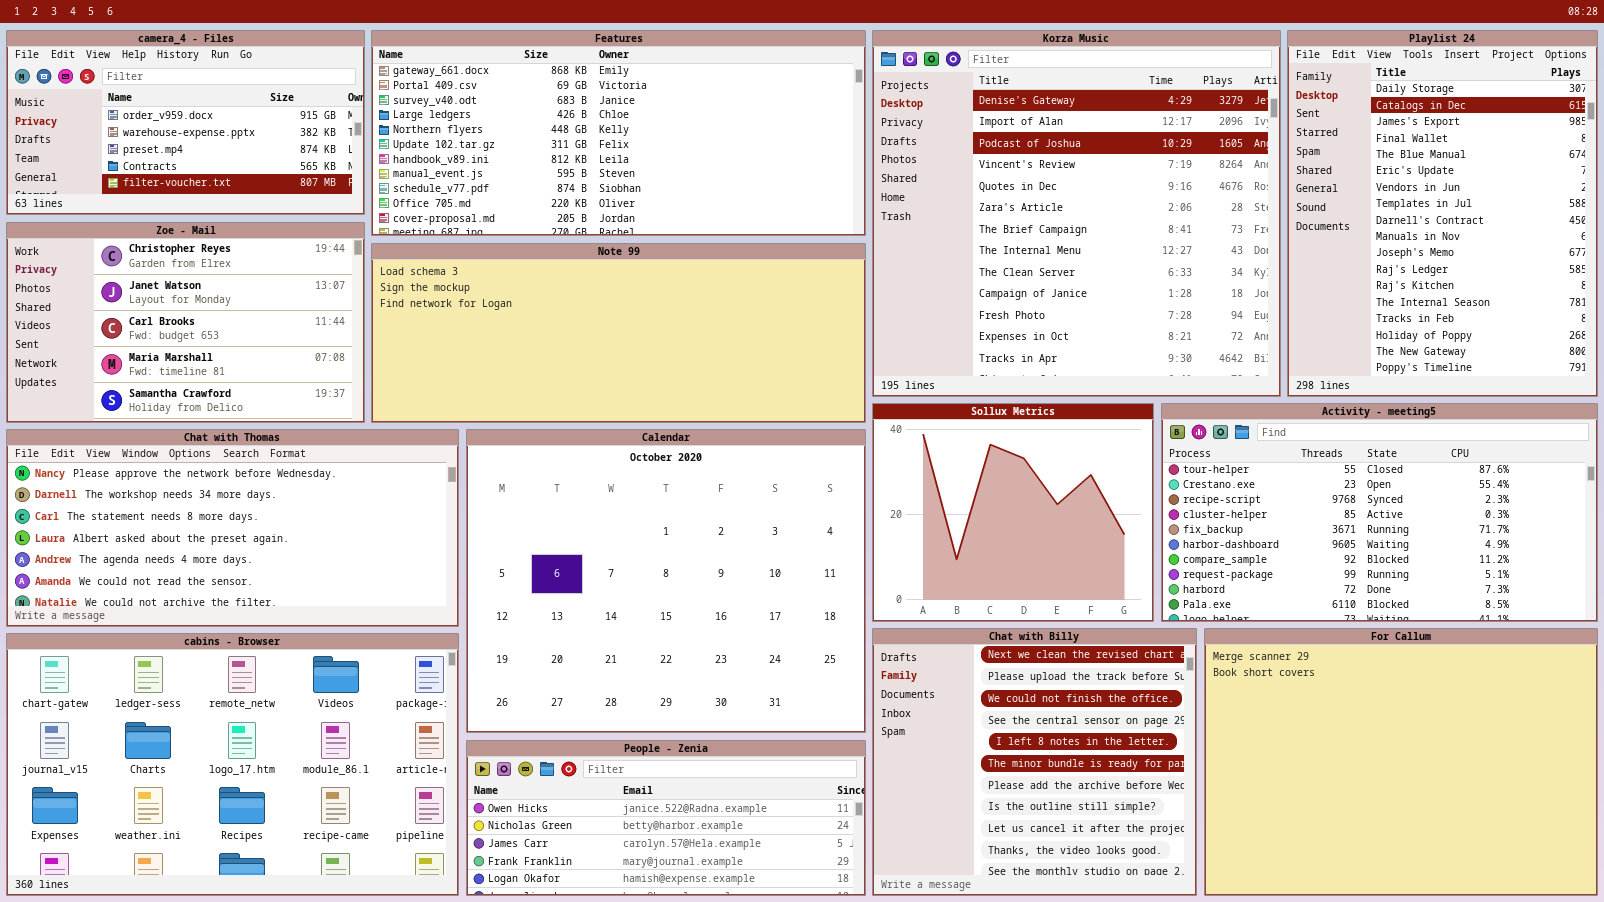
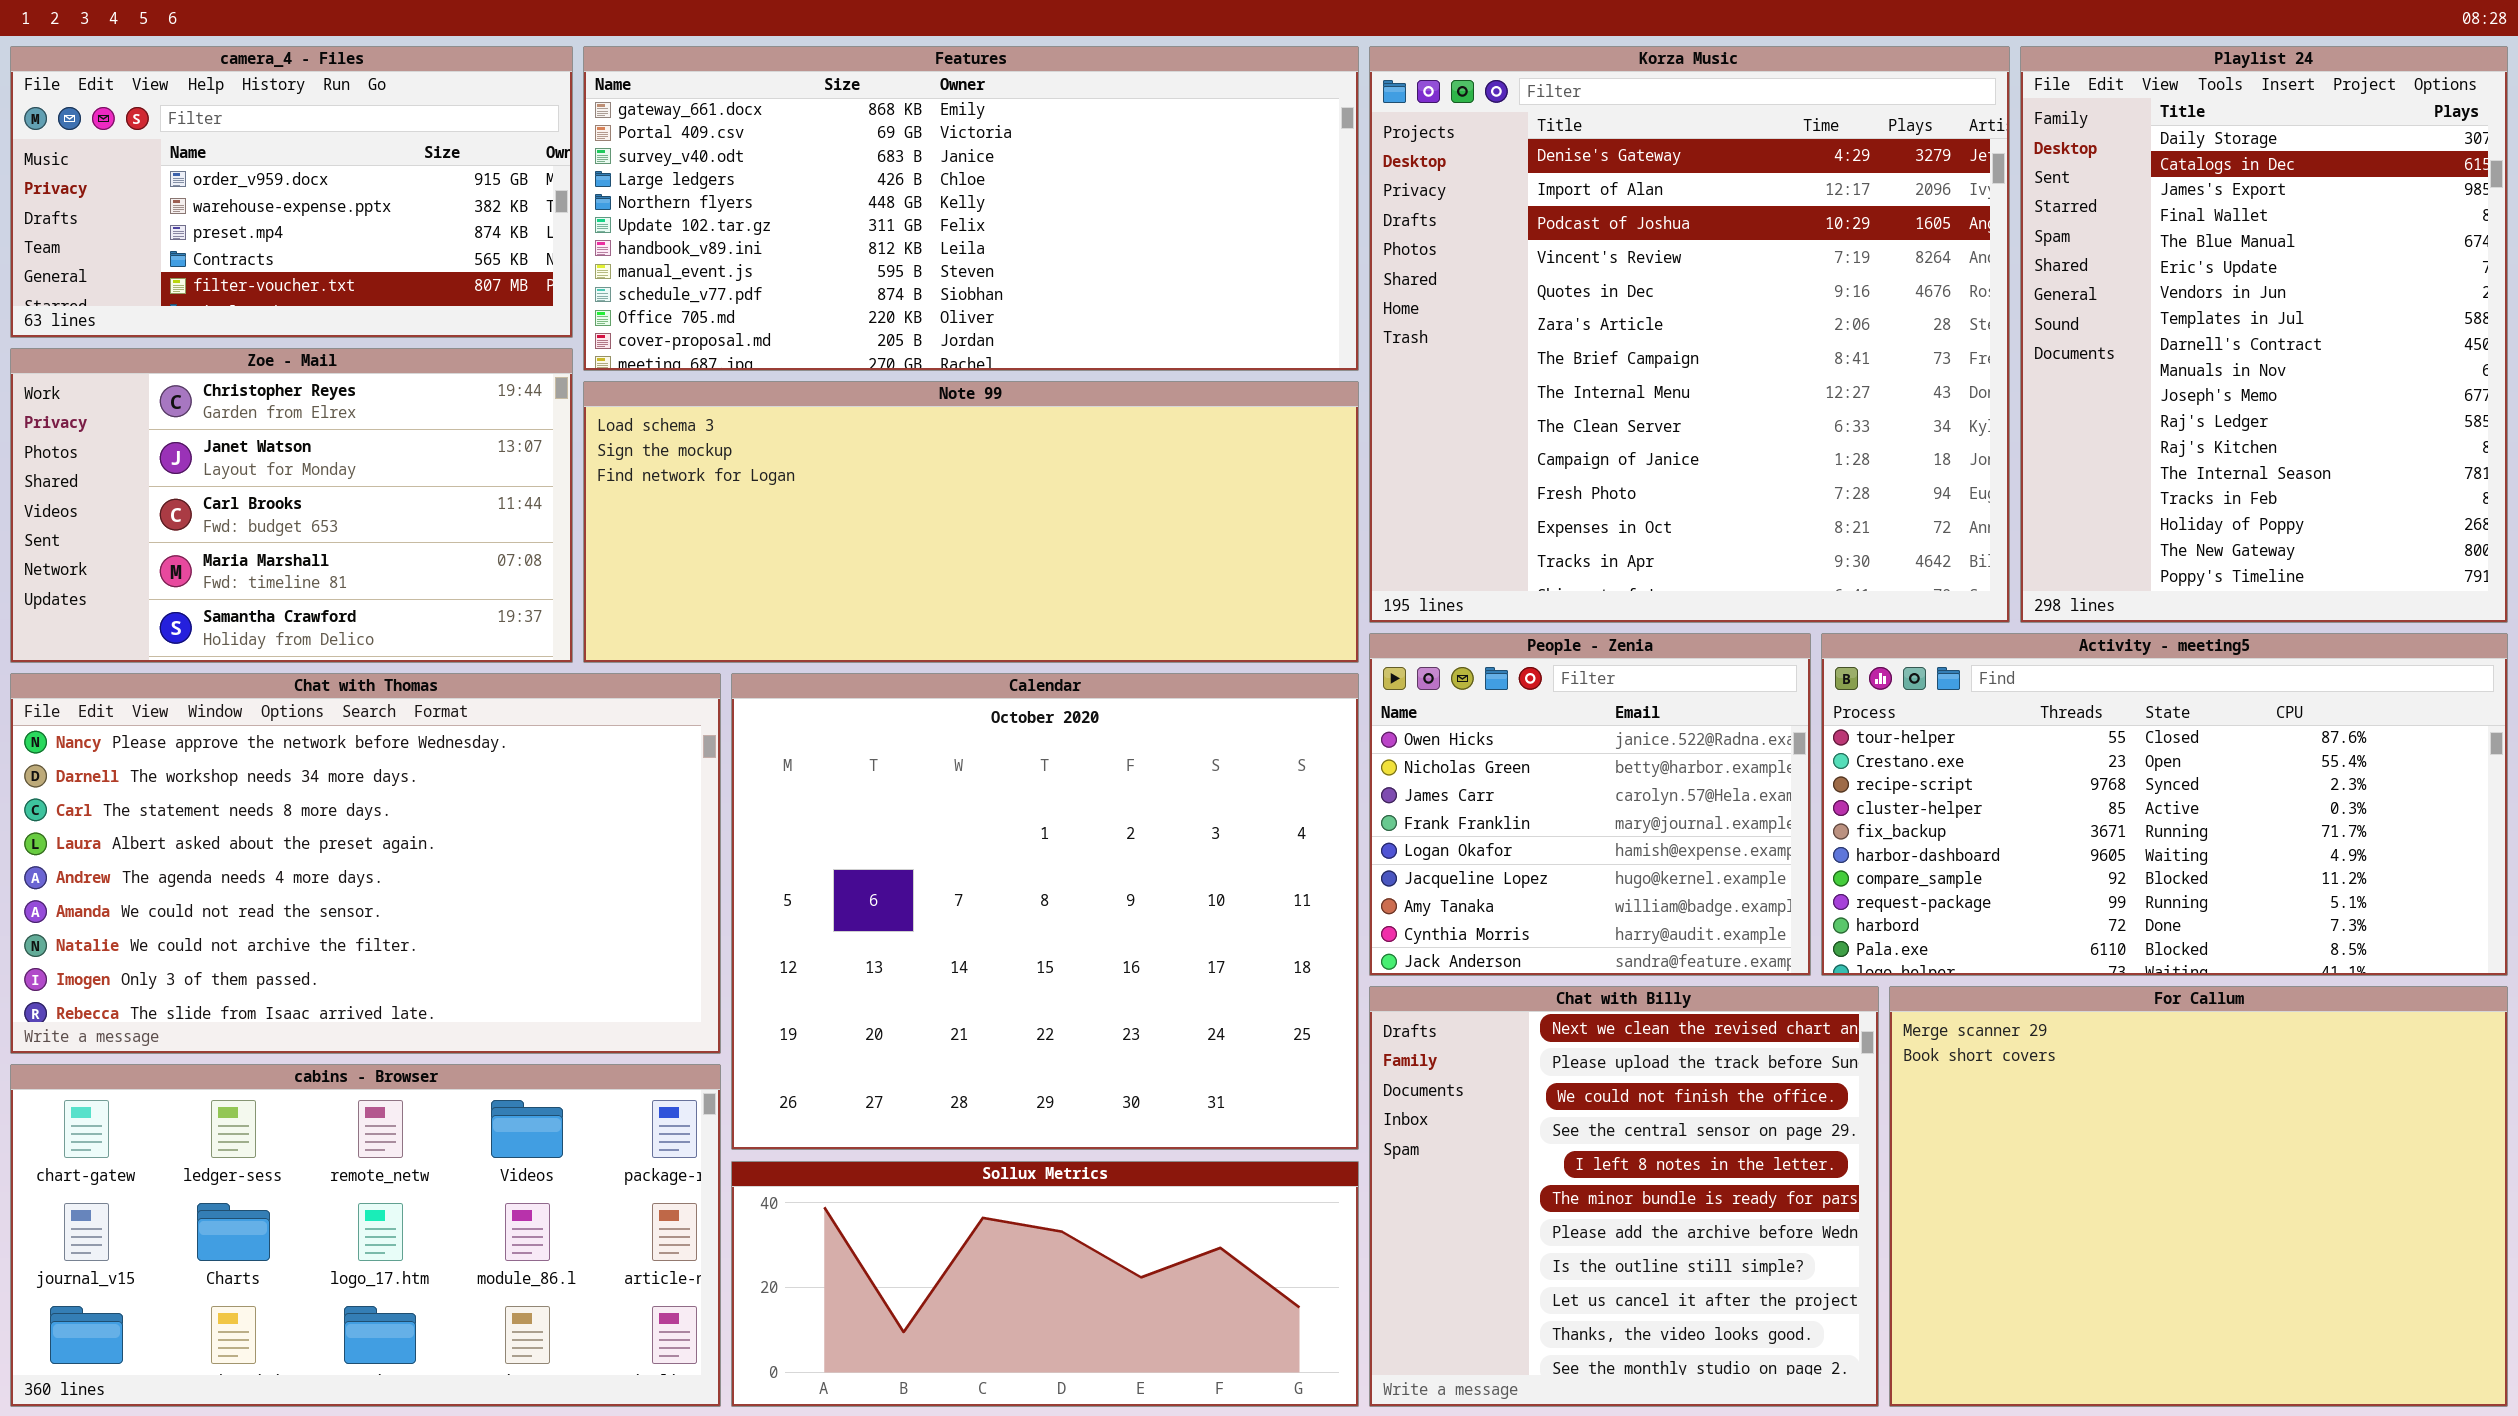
Sollux Metrics: [872,403,1154,622] -> [731,1161,1359,1407], moved, resized
Chat with Thomas: [6,429,459,627] -> [10,673,721,1054], resized
cabins - Browser: [6,633,459,896] -> [10,1064,721,1407], resized
People - Zenia: [466,740,866,896] -> [1369,633,1811,976], moved, resized

